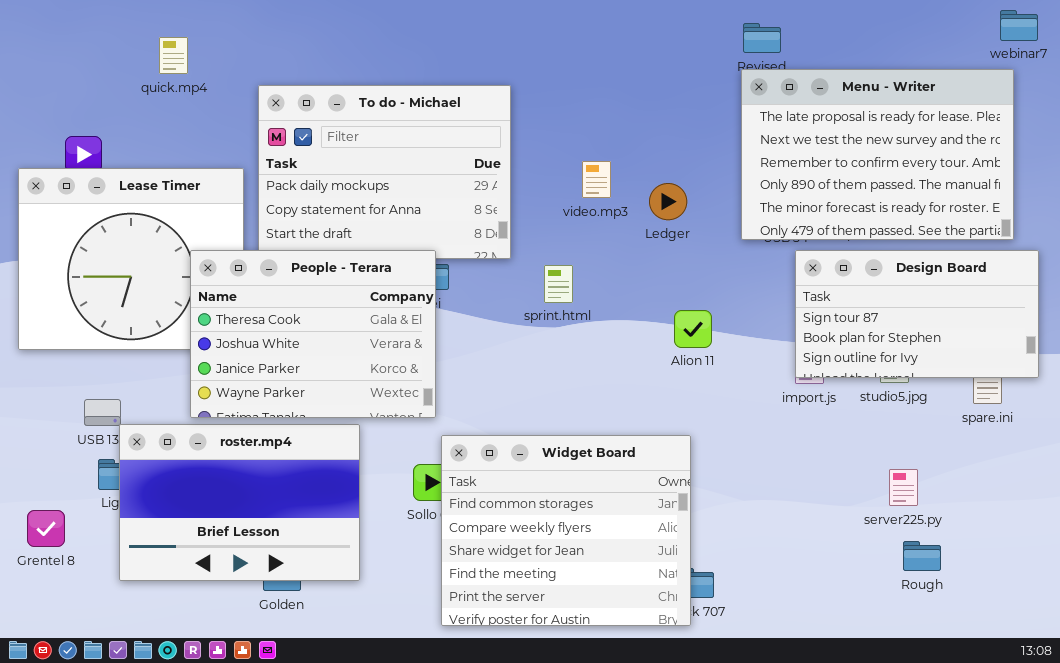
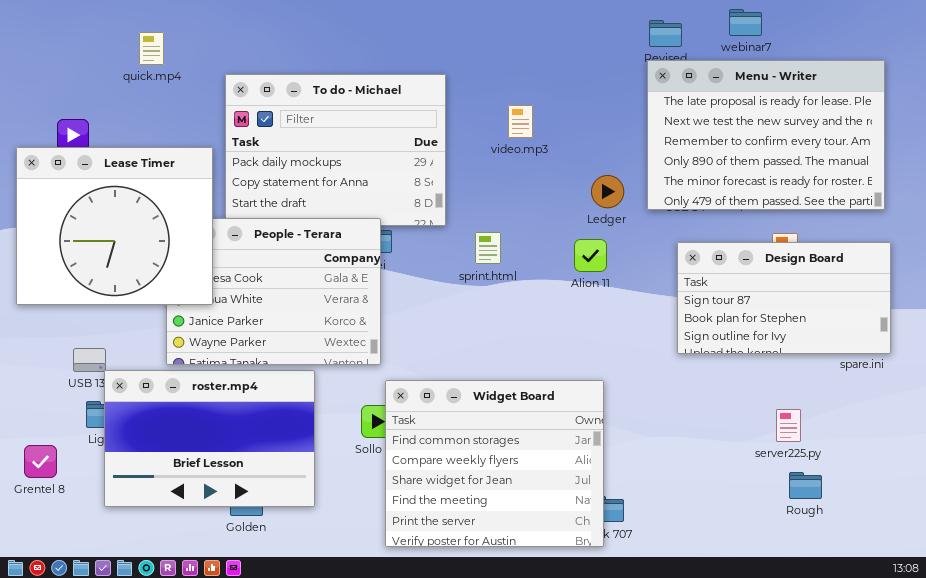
webinar7: [1000,10,1038,41] -> [729,9,762,36], moved
video.mp3: [582,161,611,198] -> [508,105,533,138], moved
Lease Timer: [18,168,244,350] -> [16,147,213,305], raised
Ledger: [649,183,687,220] -> [591,175,624,208], moved
Design Board: [795,250,1039,378] -> [677,242,891,354], moved
Alion 11: [674,310,712,348] -> [574,239,607,272], moved

